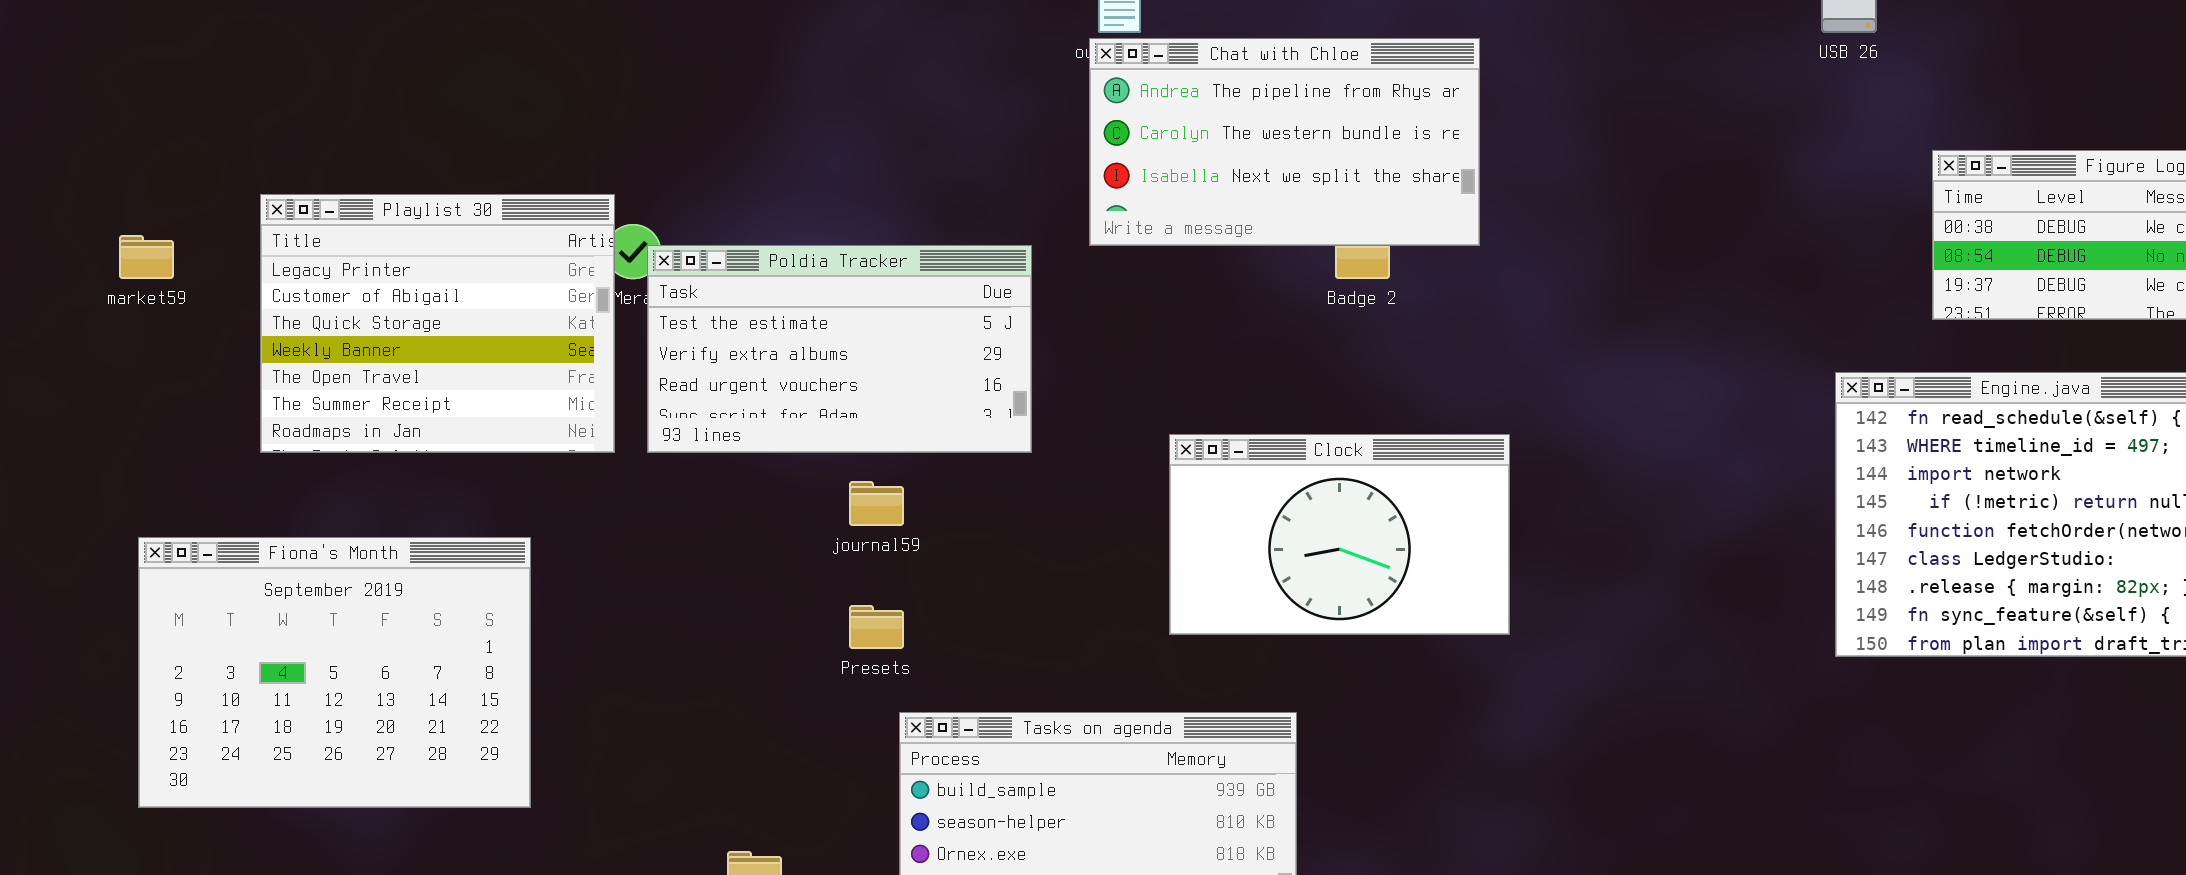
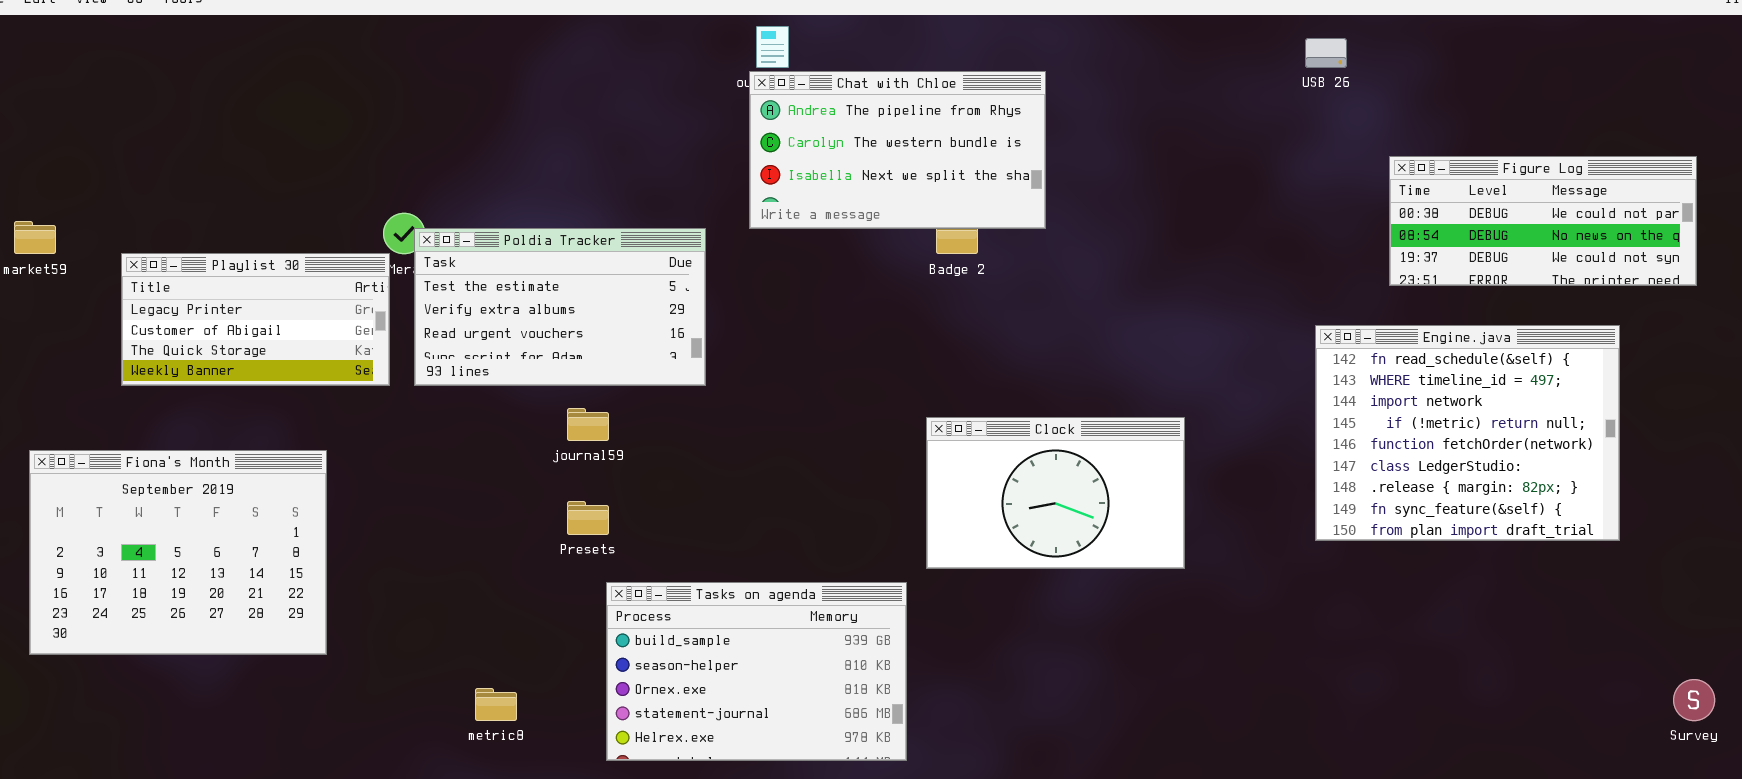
Playlist 30: [260,194,615,453] -> [121,253,390,386], resized
Clock: [1169,434,1510,635] -> [926,417,1185,569], moved

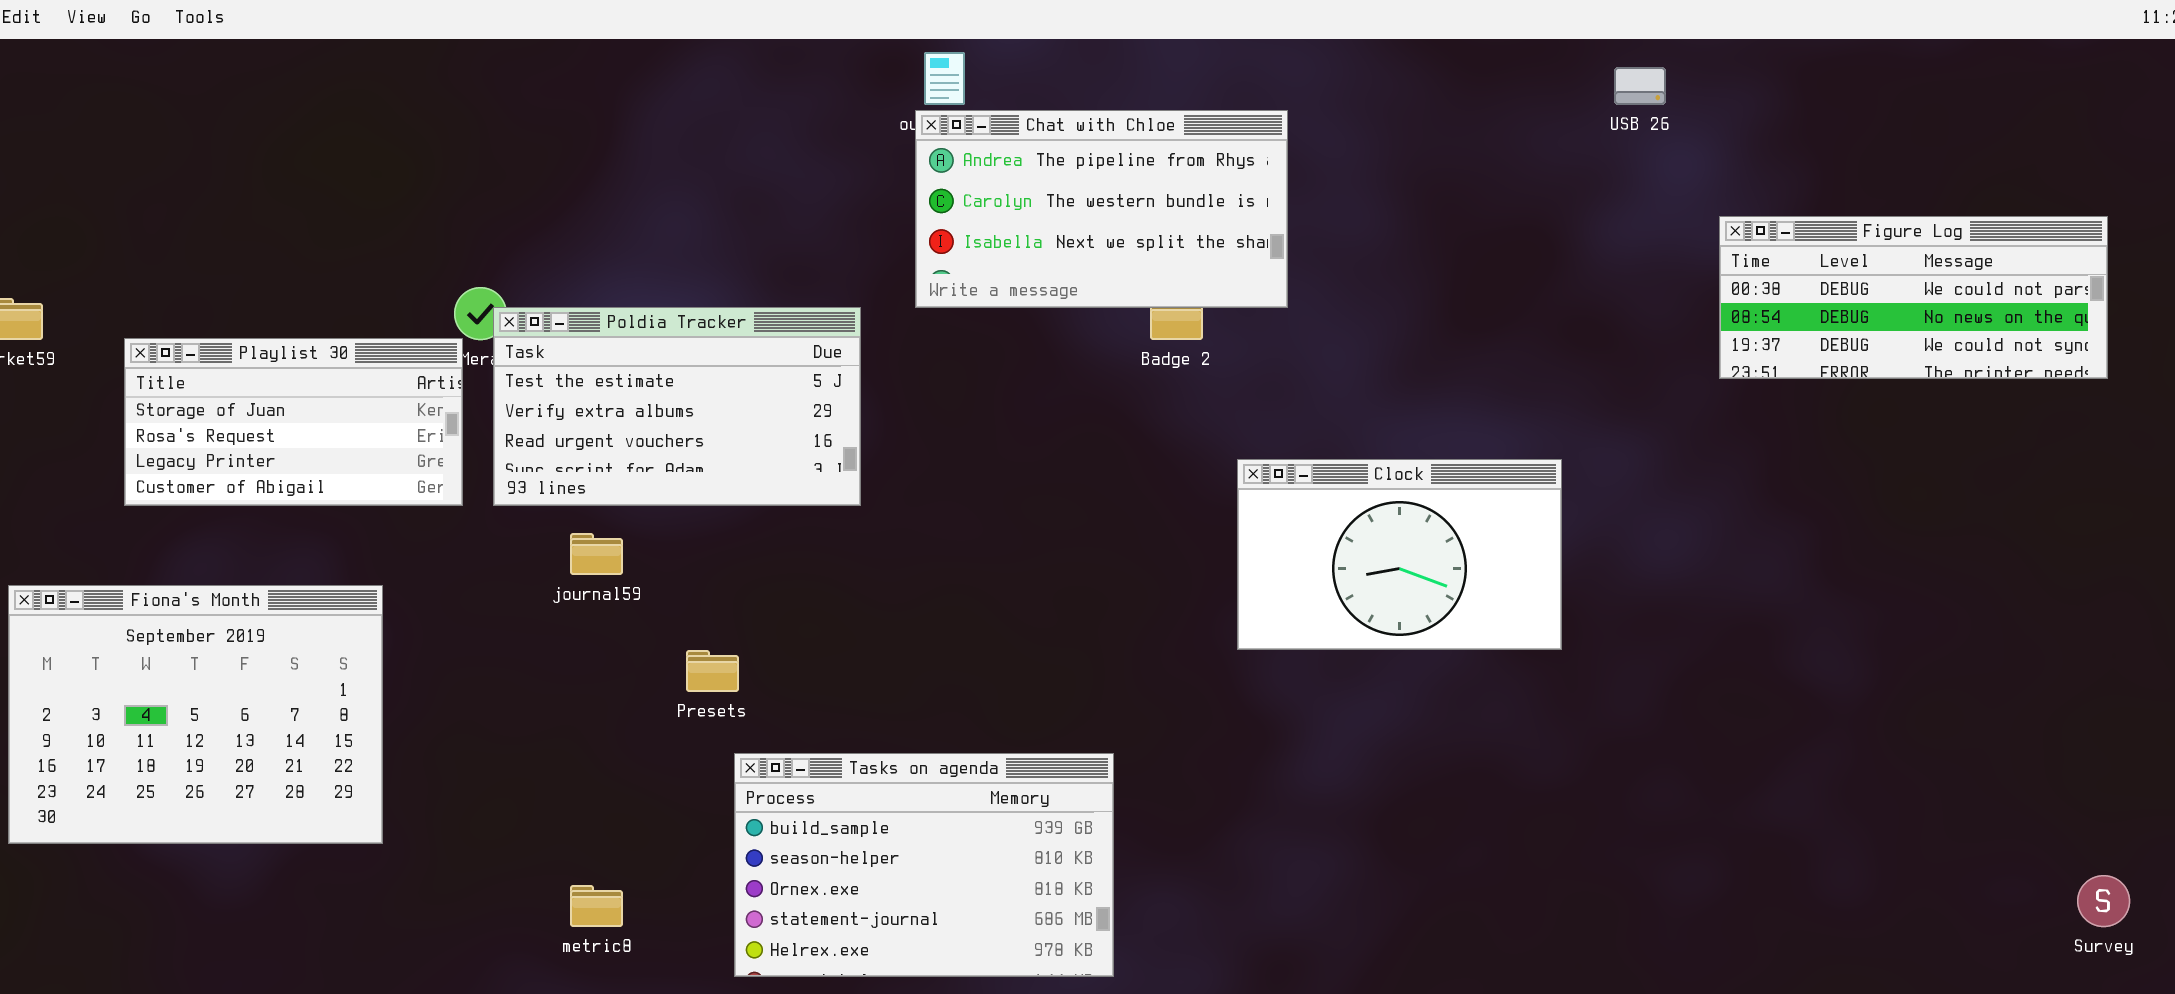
Playlist 30: [121,253,390,386] -> [124,338,463,506], scrolled up 2 rows
Engine.java: [1315,325,1620,541] -> none, closed
journal59: [567,408,609,441] -> [570,533,623,575], moved
Clock: [926,417,1185,569] -> [1237,459,1562,650], moved

